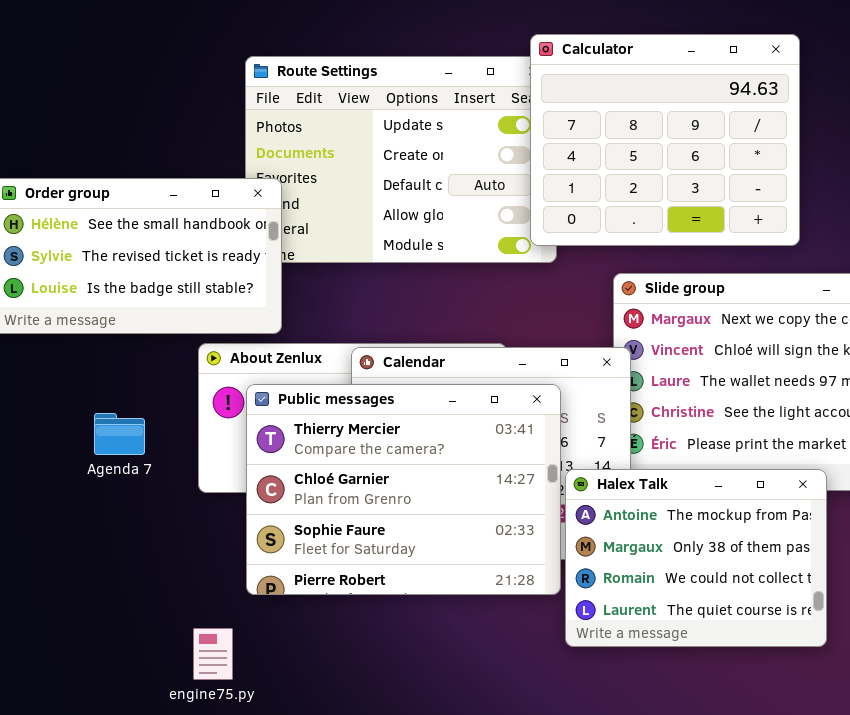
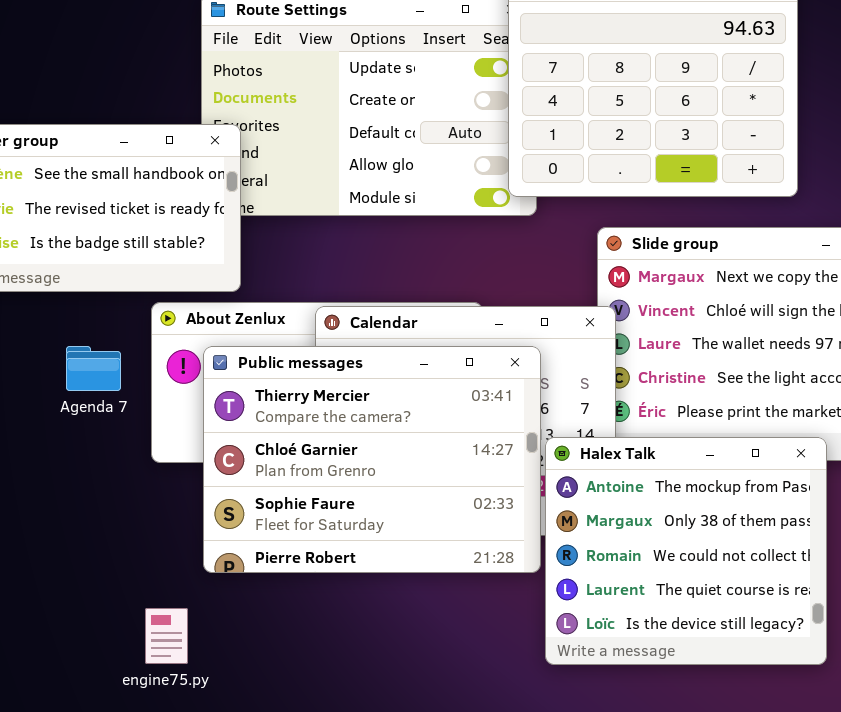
Agenda 7: [94,413,145,455] -> [66,346,121,391], moved
Halex Talk: [565,469,827,647] -> [545,437,827,665], resized

